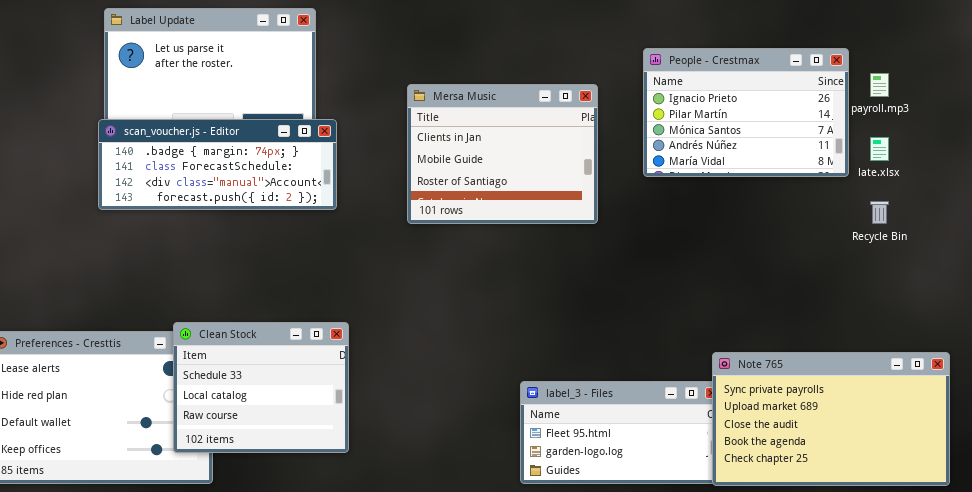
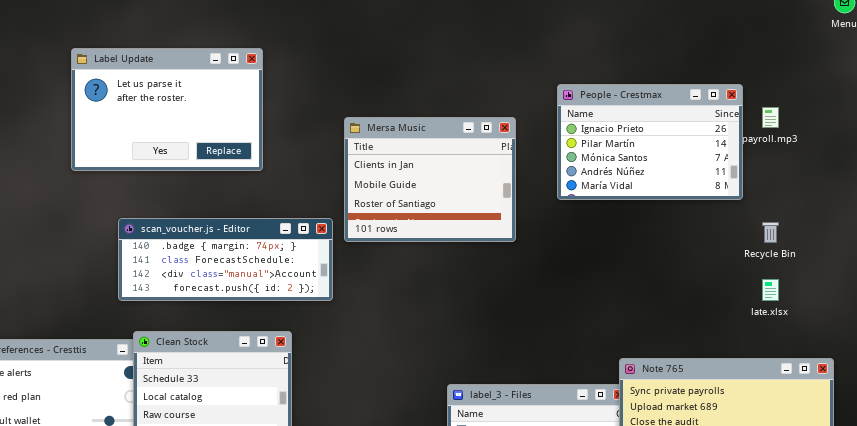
scan_voucher.js - Editor: [98,119,337,210] -> [118,218,333,301], moved
late.xlsx: [870,137,889,161] -> [762,279,779,301], moved

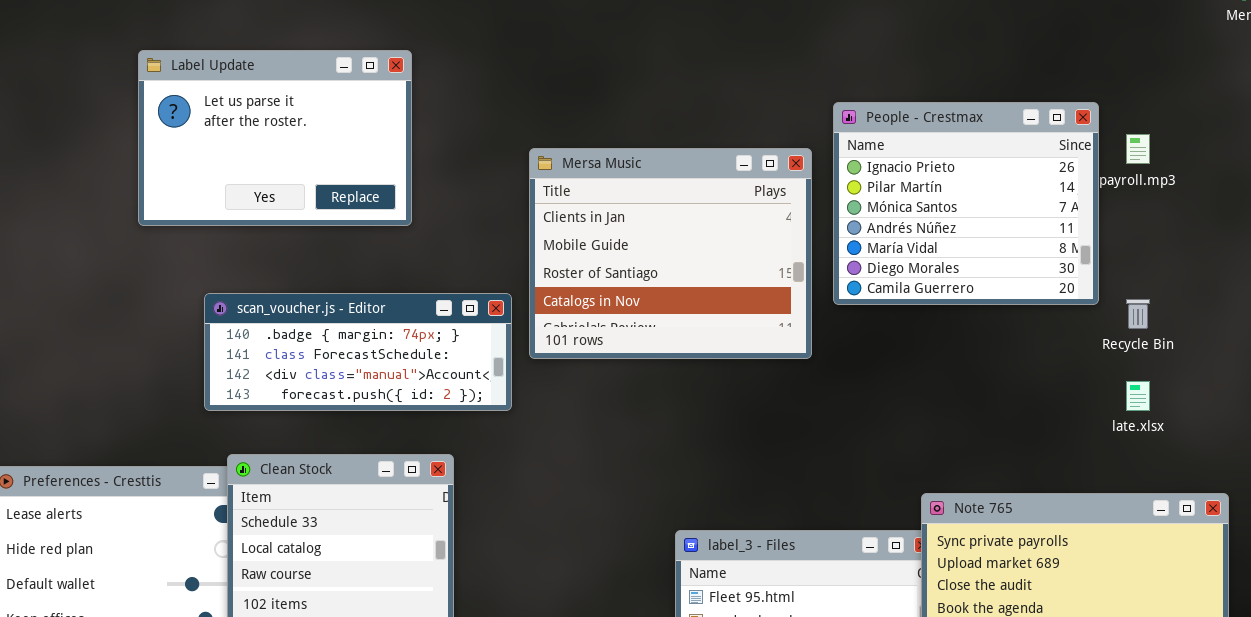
People - Crestmax: [557,84,743,200] -> [833,102,1099,305], resized
Mersa Music: [344,117,516,242] -> [529,148,812,359], resized

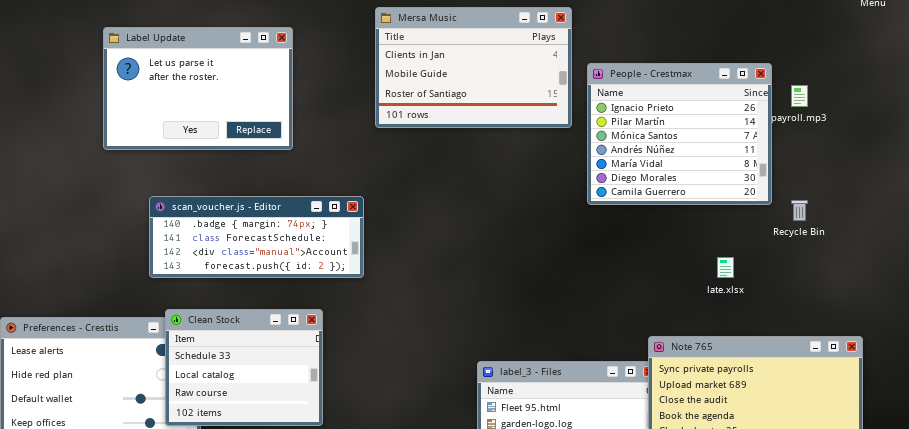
Mersa Music: [529,148,812,359] -> [375,7,572,128], moved, resized
late.xlsx: [1126,381,1150,411] -> [717,257,734,278], moved

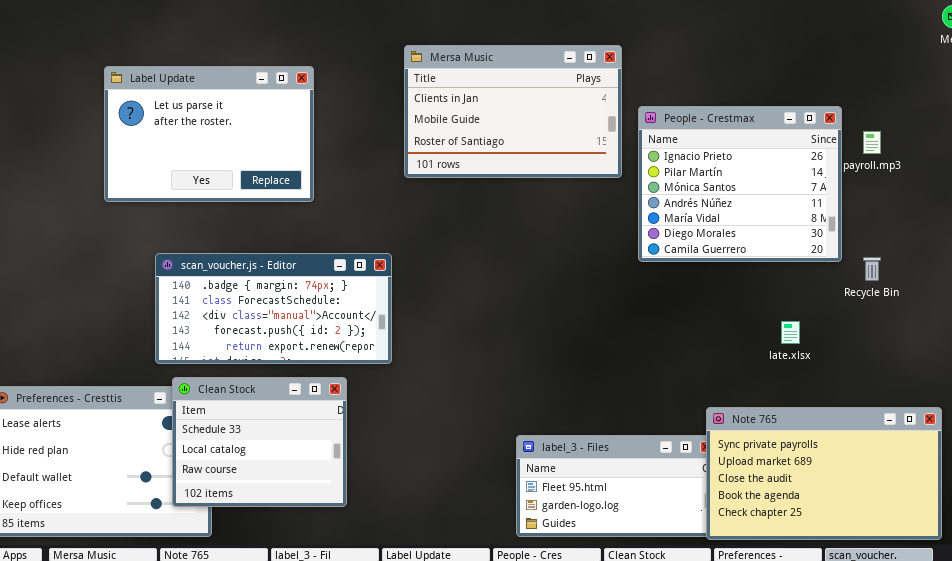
scan_voucher.js - Editor: [149,196,364,278] -> [155,253,392,364], resized

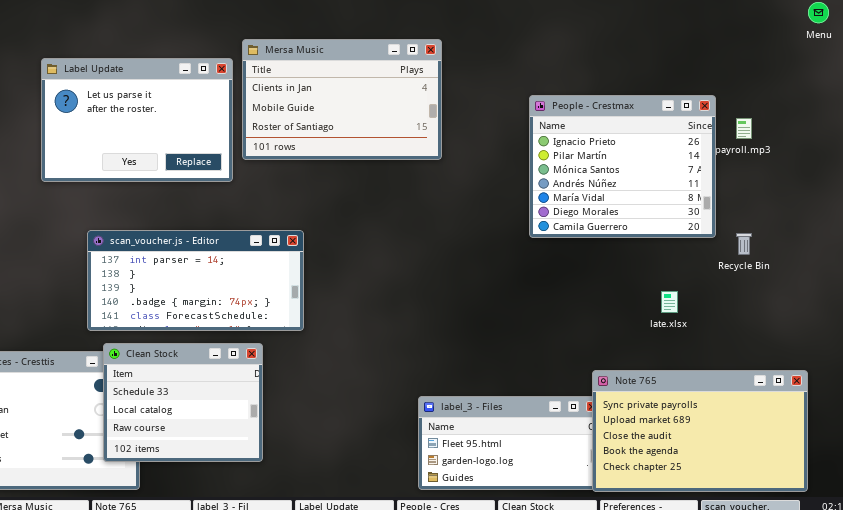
Mersa Music: [404,45,622,178] -> [242,39,442,160], moved
scan_voucher.js - Editor: [155,253,392,364] -> [87,230,304,331], scrolled up 3 rows

